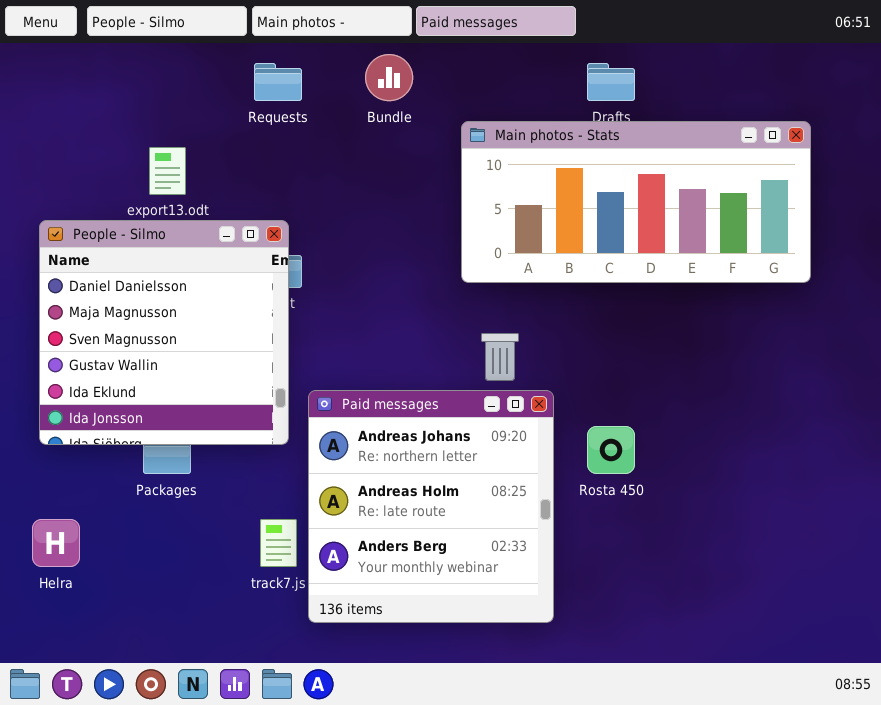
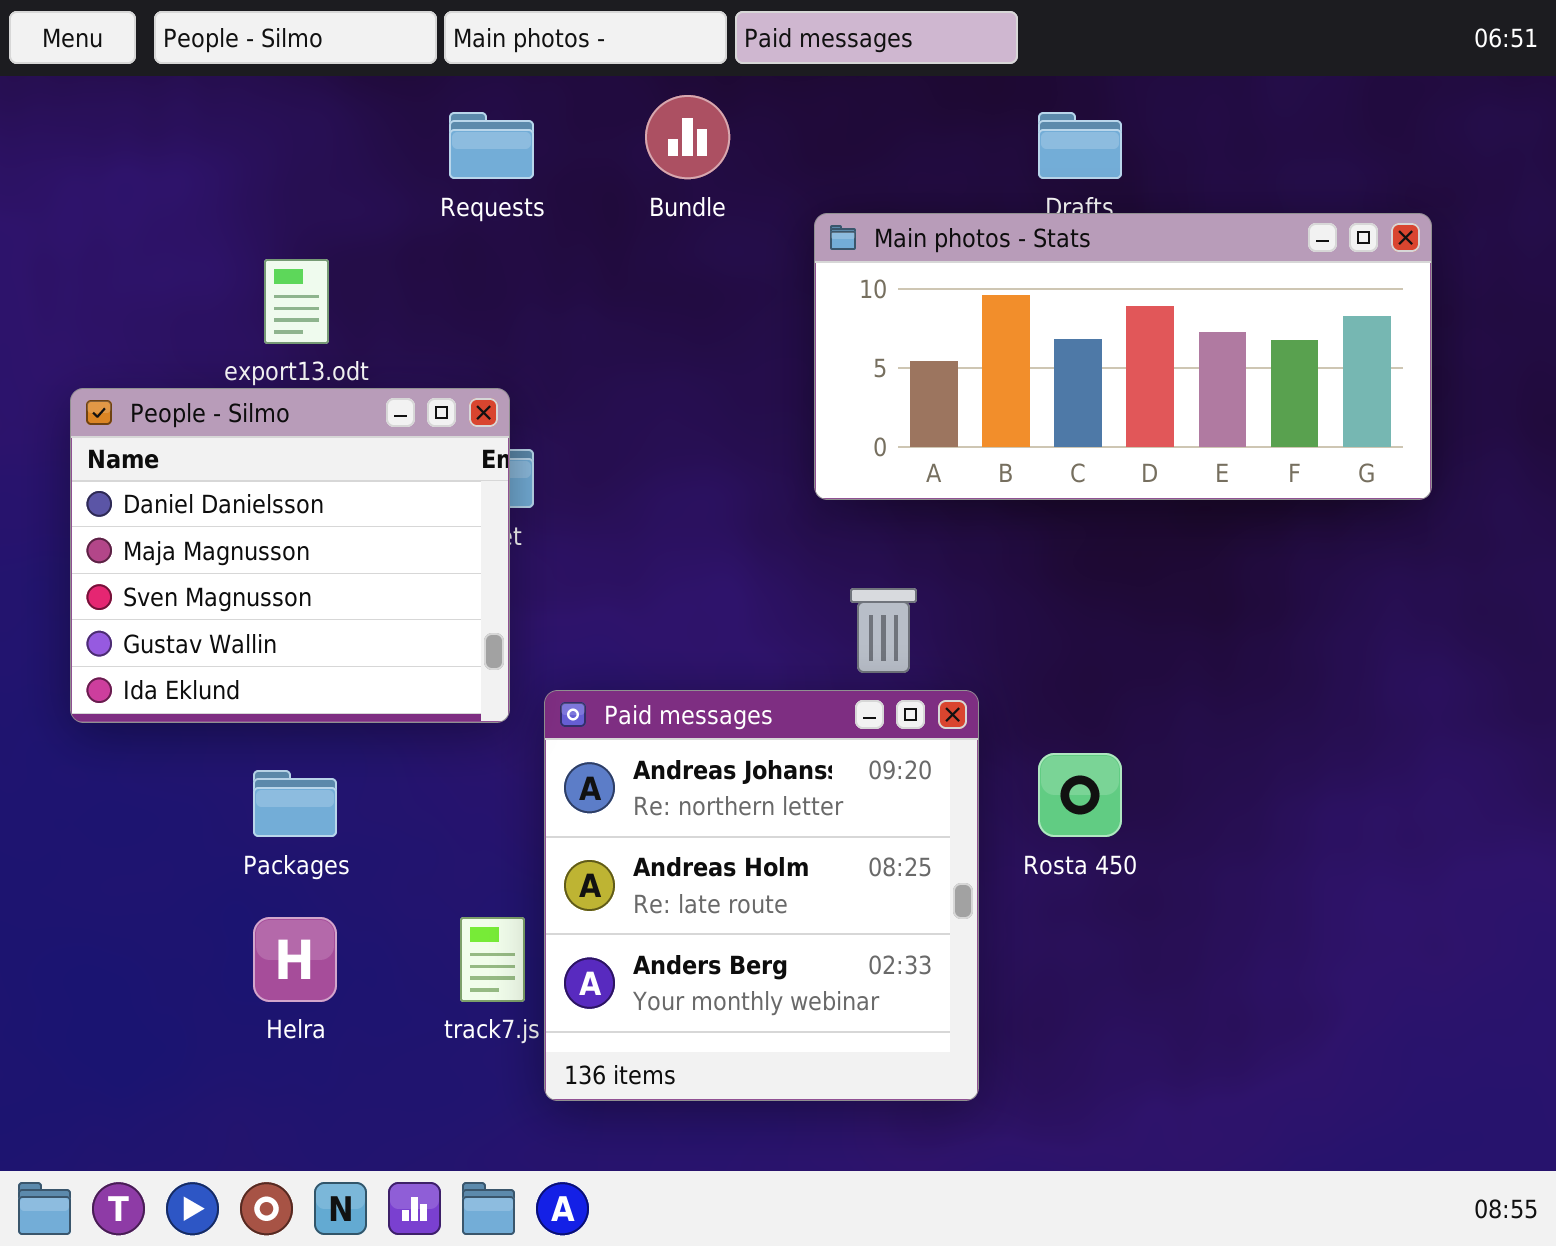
People - Silmo: [39,220,289,445] -> [70,388,510,723], resized
Helra: [32,519,80,567] -> [253,917,337,1002], moved

